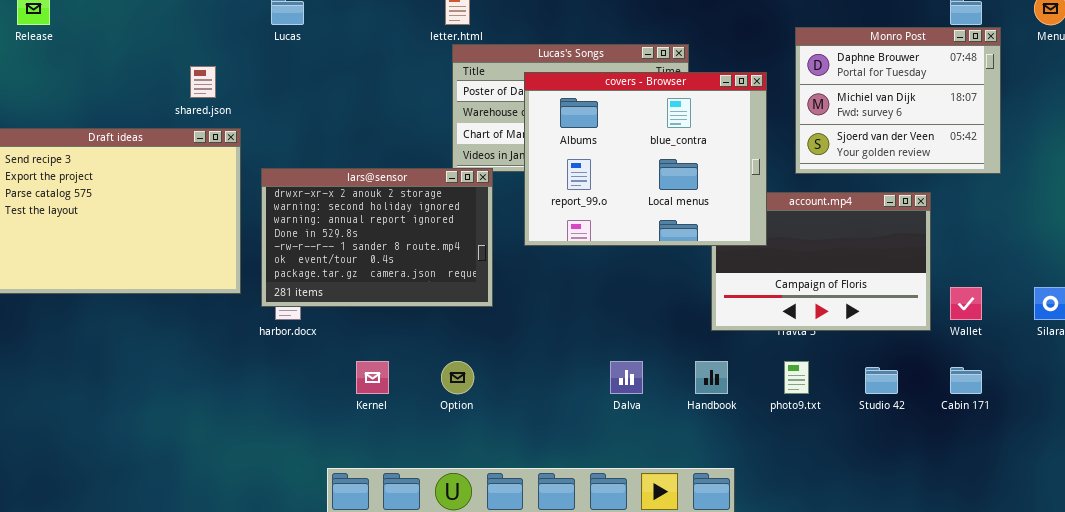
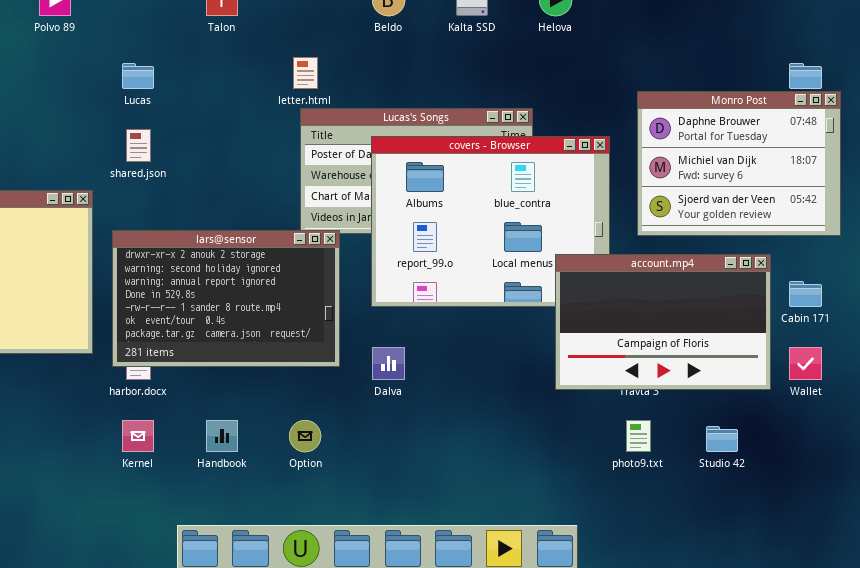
shared.json: [190,66,216,98] -> [126,129,151,162], moved
account.mp4: [711,192,931,331] -> [555,254,771,390], raised
Kernel: [356,361,389,394] -> [122,420,154,452], moved
Dalva: [610,361,643,394] -> [372,347,405,380], moved
Handbook: [695,361,728,394] -> [206,420,238,452], moved
Cabin 171: [950,367,982,394] -> [789,281,822,307], moved

